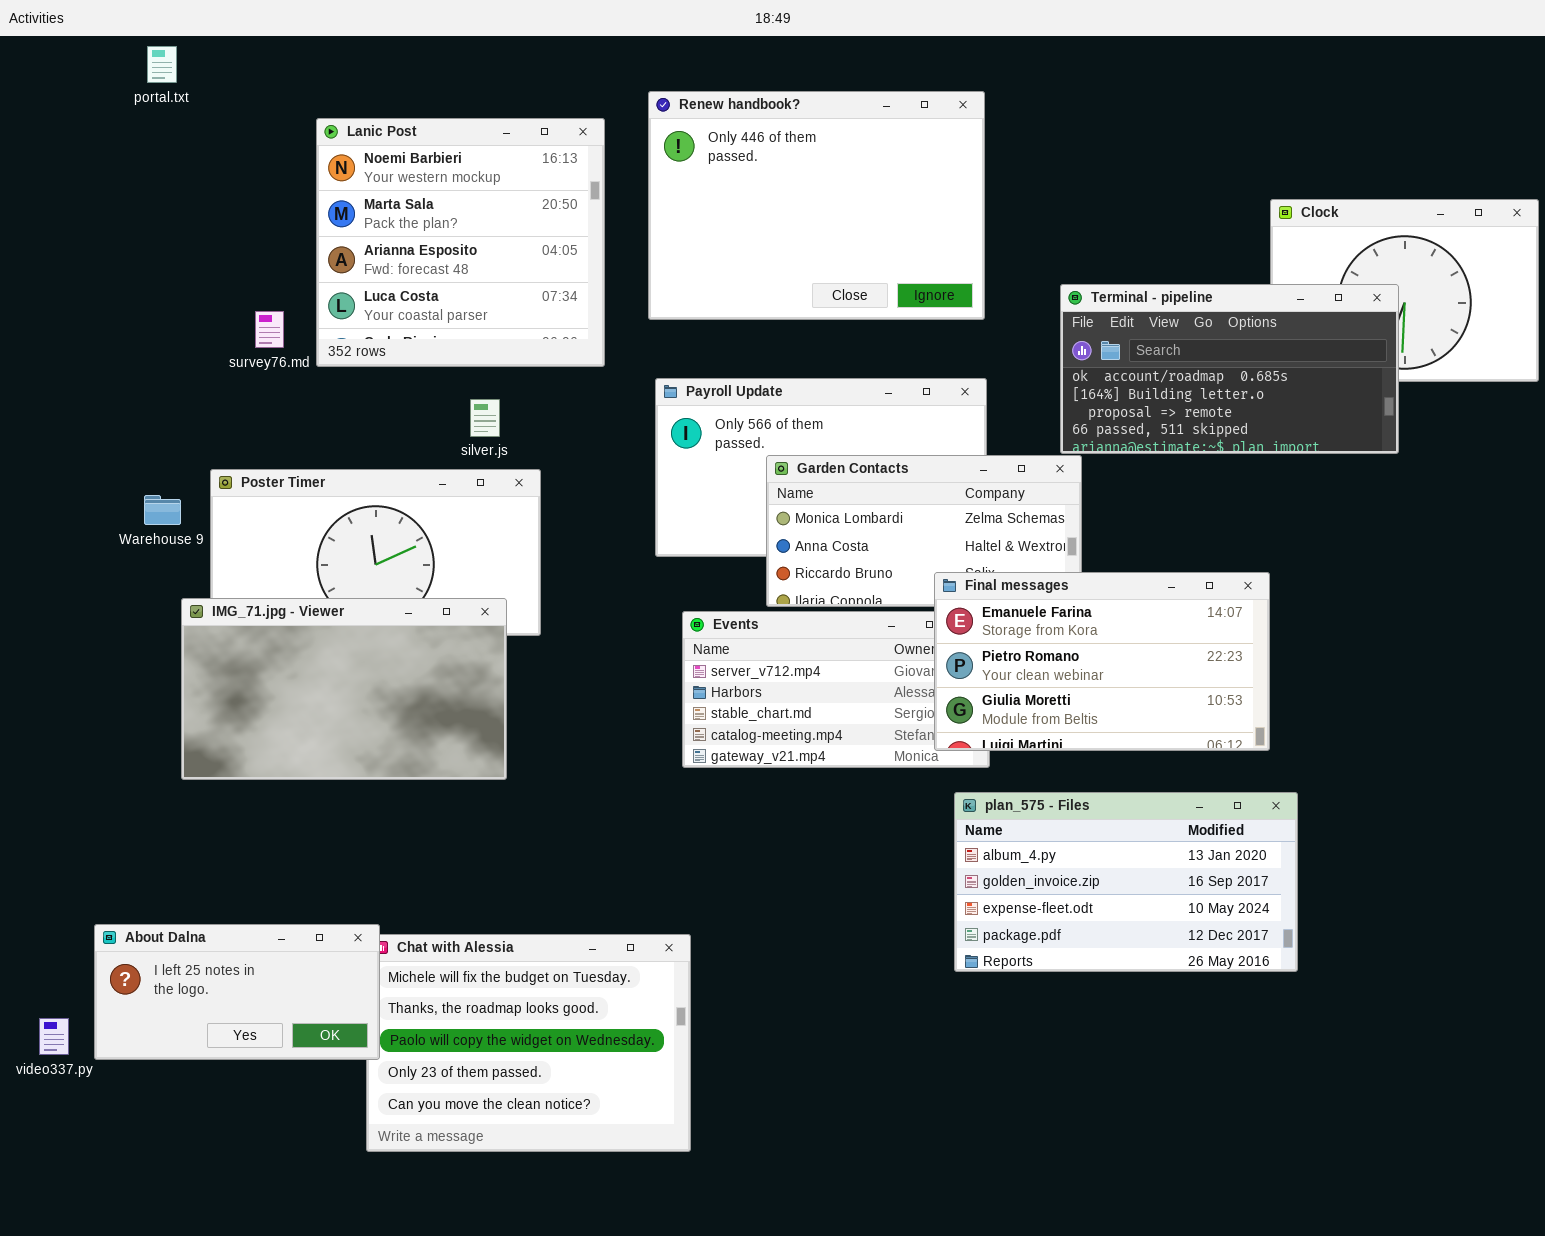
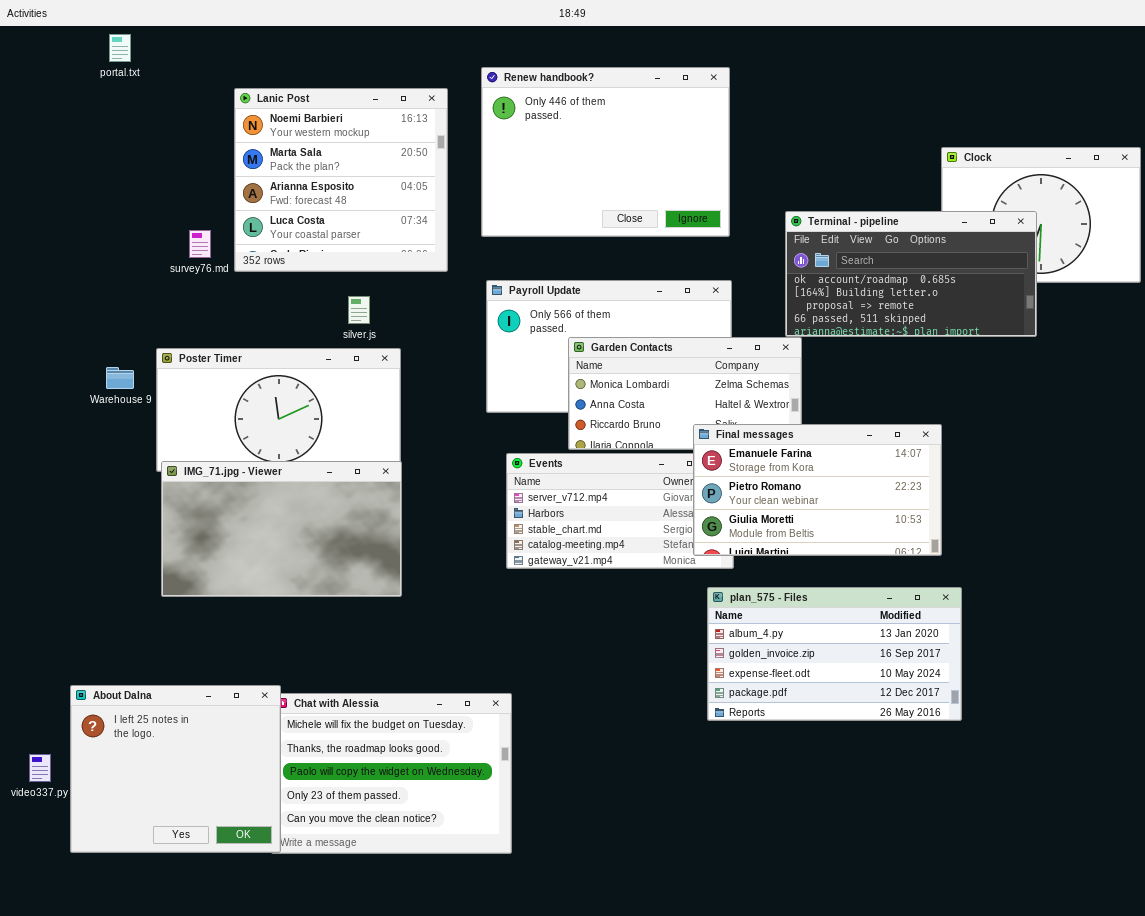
IMG_71.jpg - Viewer: [181,598,507,780] -> [161,461,402,597], moved
About Dalna: [94,924,380,1060] -> [70,685,281,853], resized

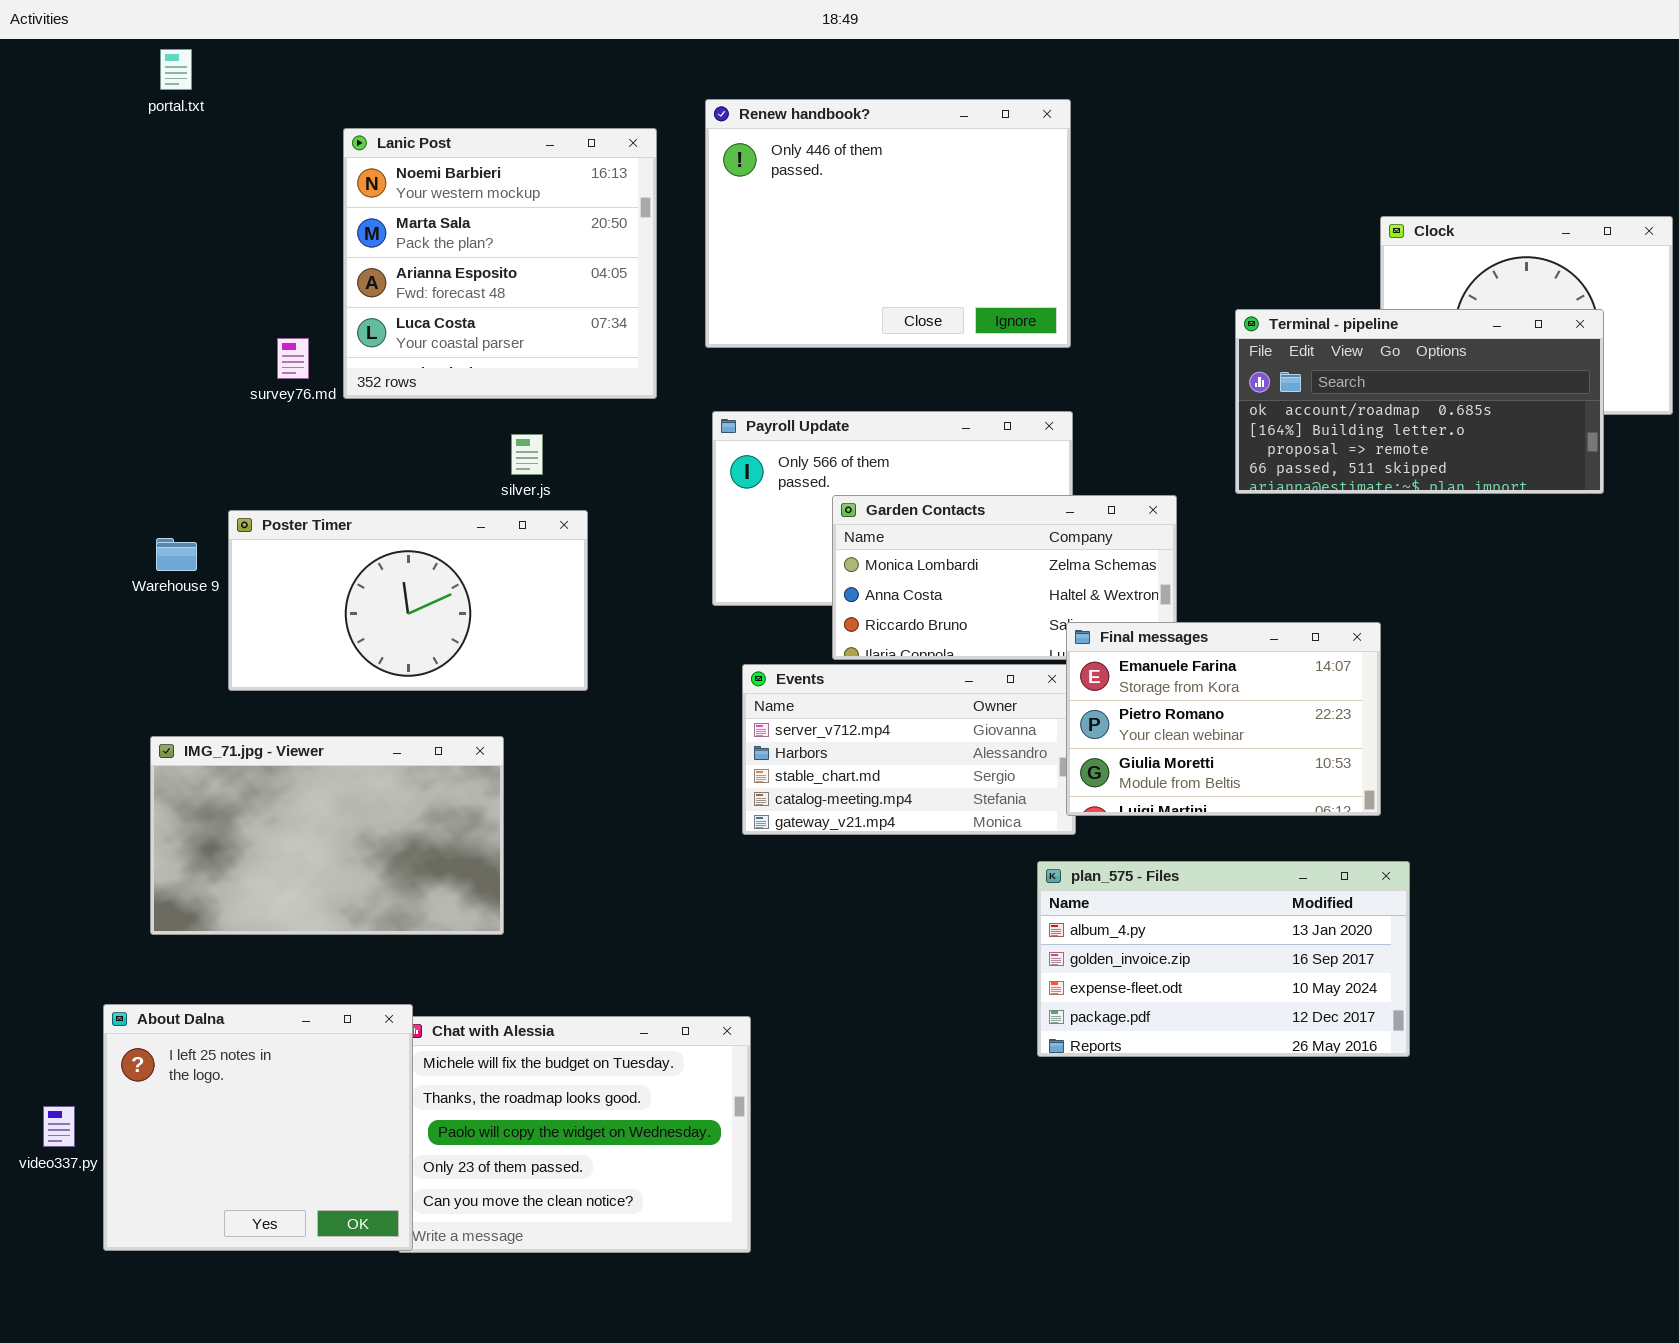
Terminal - pipeline: [785,211,1037,337] -> [1235,309,1604,494], moved
Final messages: [693,424,942,556] -> [1066,622,1381,816], resized
IMG_71.jpg - Viewer: [161,461,402,597] -> [150,736,504,935], moved

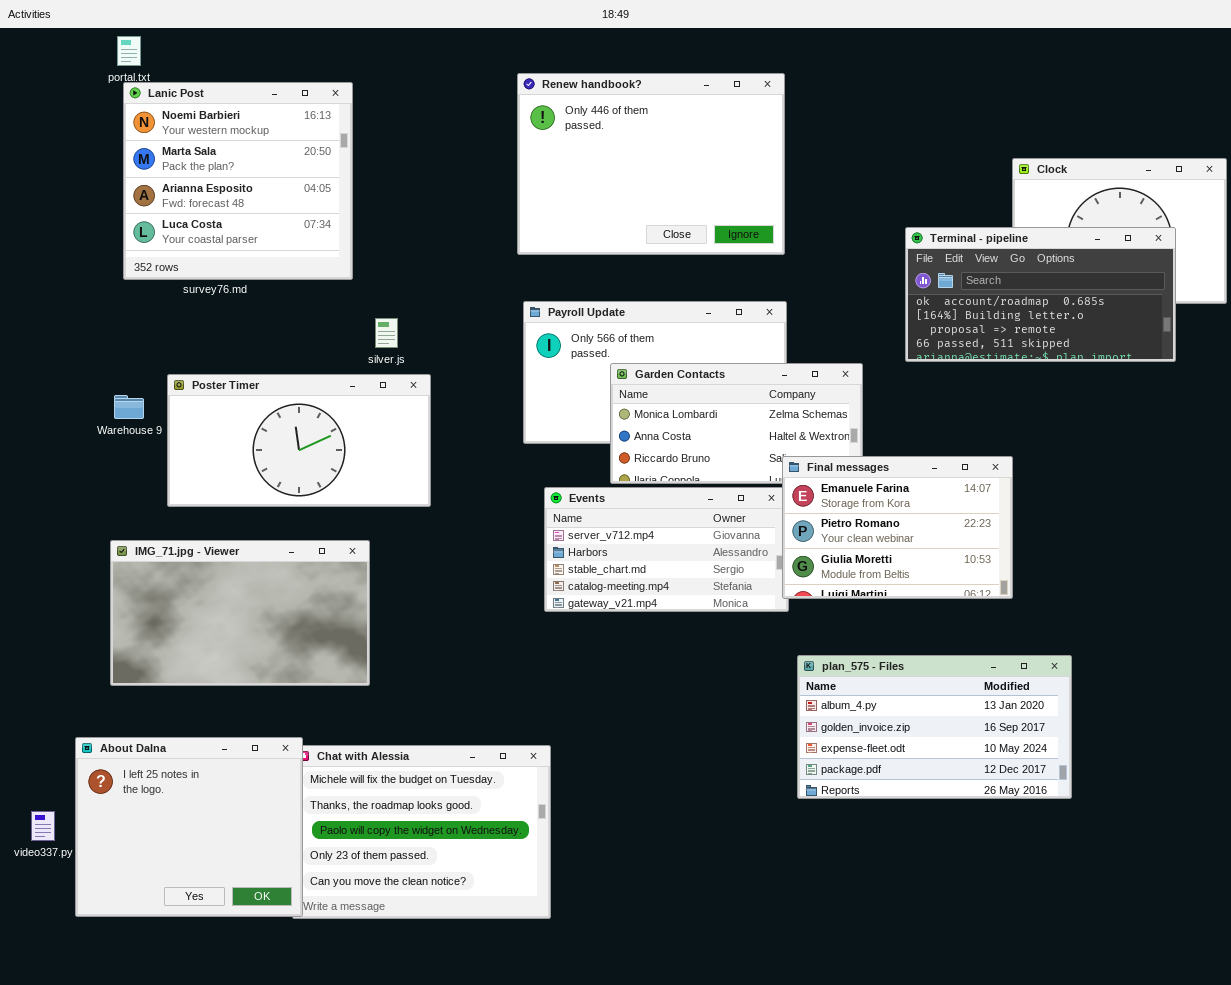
Lanic Post: [343,128,657,399] -> [123,82,353,280], moved
plan_575 - Files: [1037,861,1410,1057] -> [797,655,1072,799], moved

